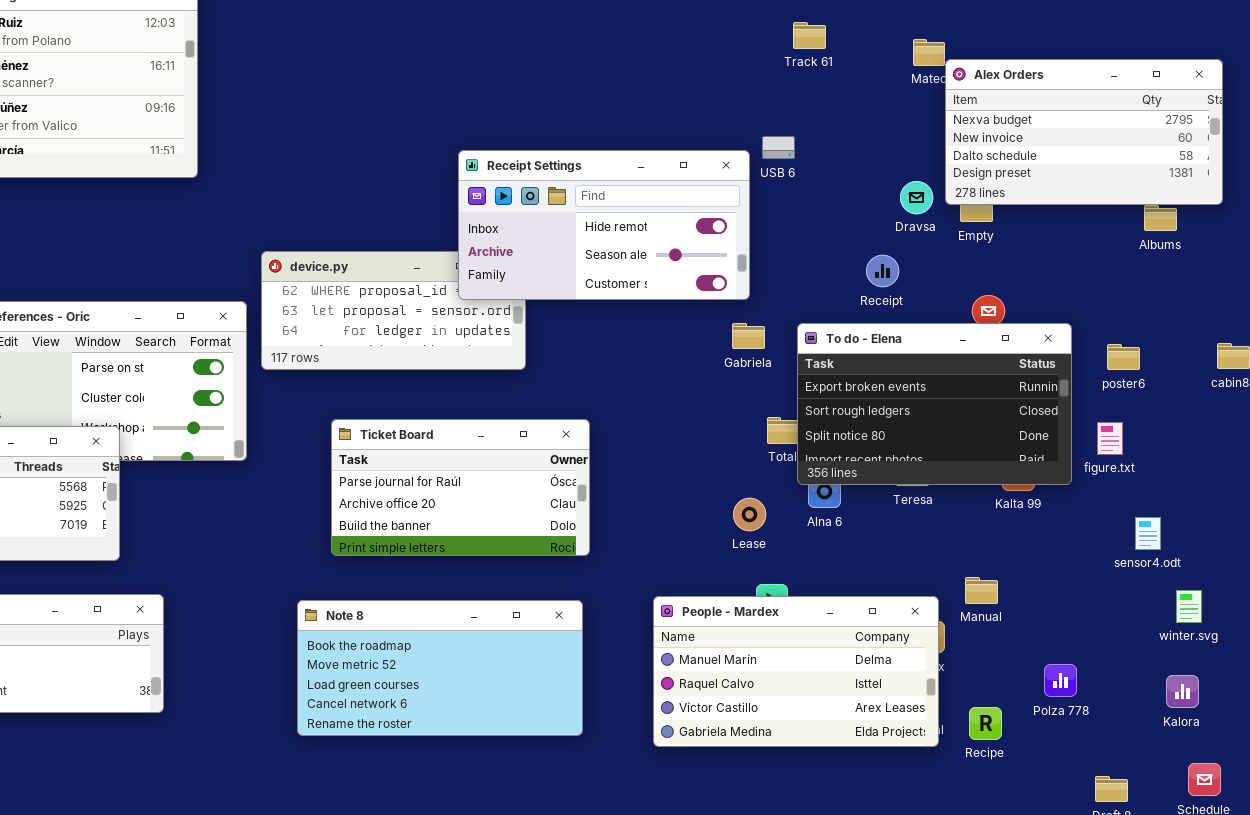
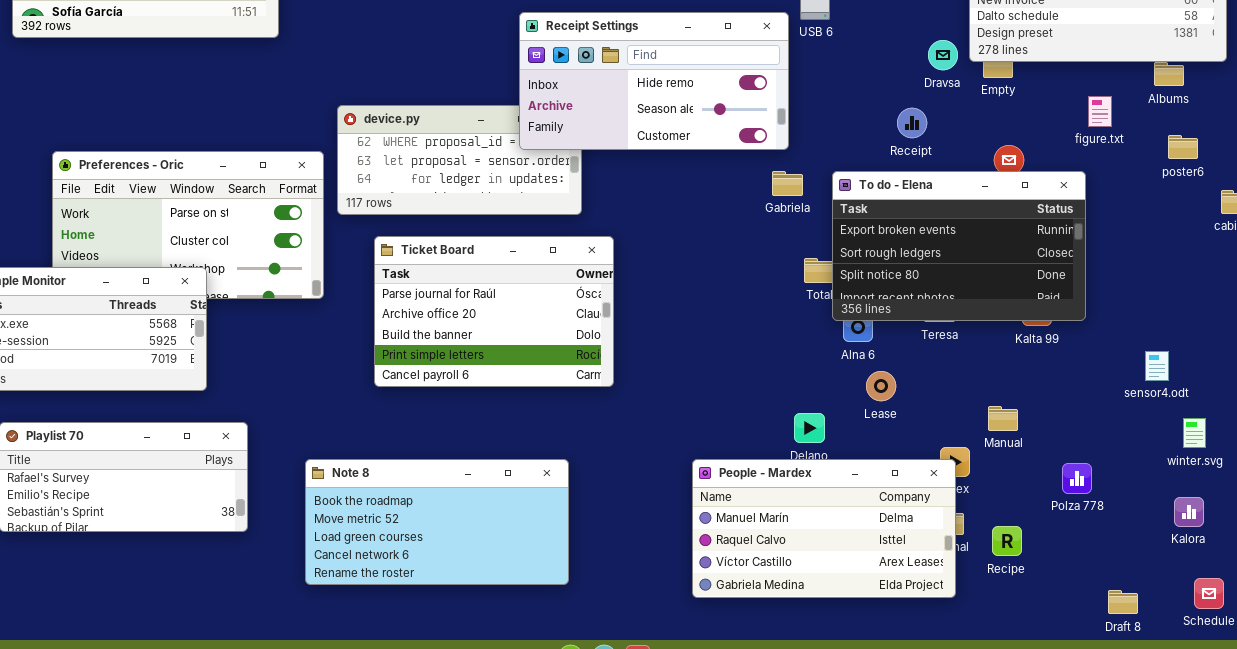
poster6: [1107,344,1140,370] -> [1168,135,1198,159], moved
Ticket Board: [331,419,590,556] -> [374,236,614,387], moved, resized
figure.txt: [1097,422,1123,455] -> [1088,96,1112,127], moved
Lease: [733,498,766,531] -> [866,371,896,401], moved
People - Mardex: [653,596,939,747] -> [692,459,956,598], moved
Note 8: [297,600,583,736] -> [305,459,569,585], moved
Polza 778: [1044,664,1077,697] -> [1062,463,1092,494], moved

